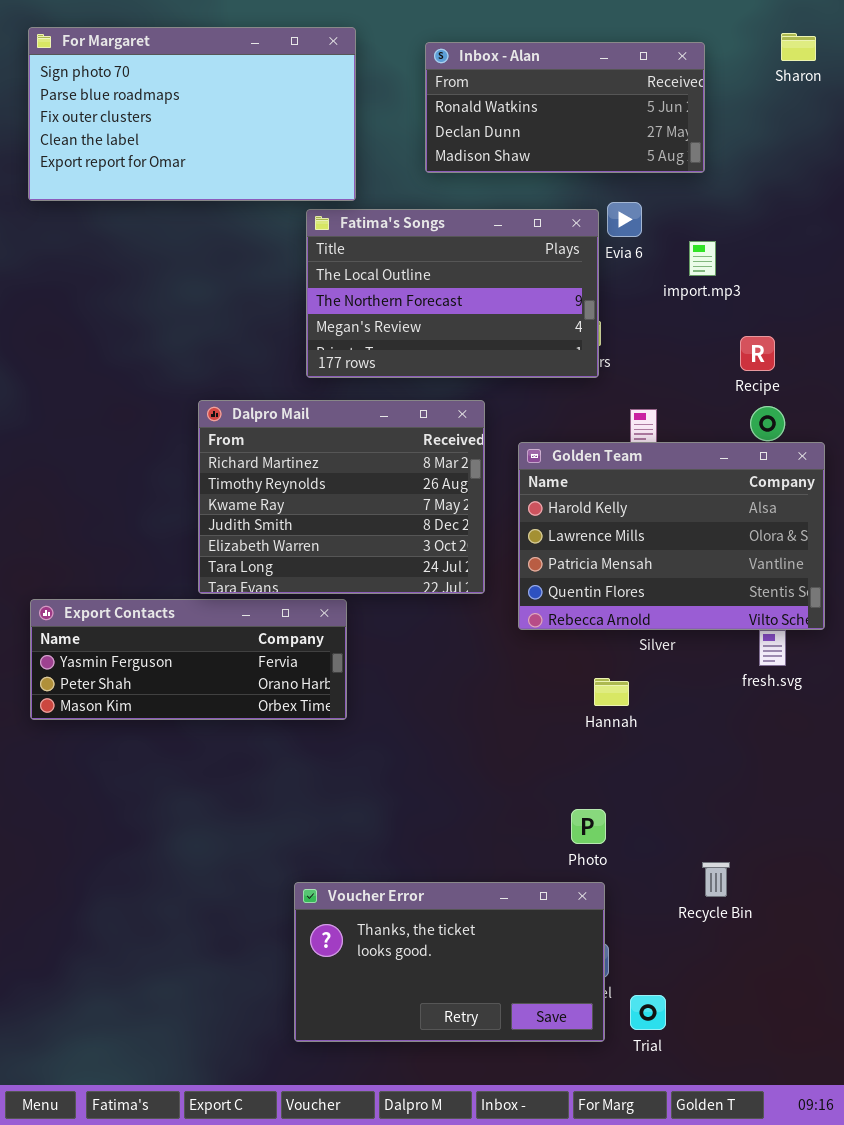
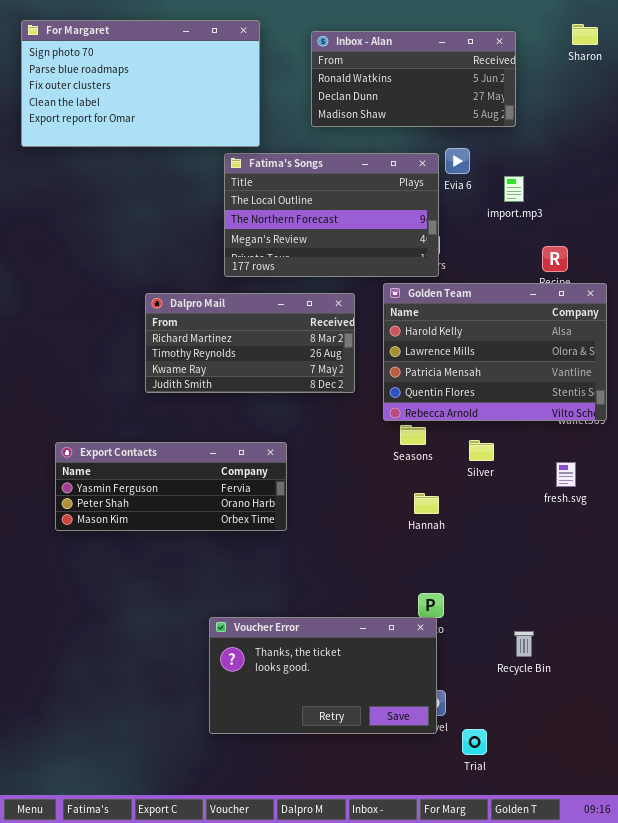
Dalpro Mail: [198,400,485,594] -> [145,293,355,393], resized
Golden Team: [518,442,825,630] -> [383,283,607,421], moved
Export Contacts: [30,599,347,720] -> [55,442,287,531], moved
Hannah: [594,678,629,706] -> [414,493,439,514], moved
Voucher Error: [294,882,605,1042] -> [209,617,437,734], moved

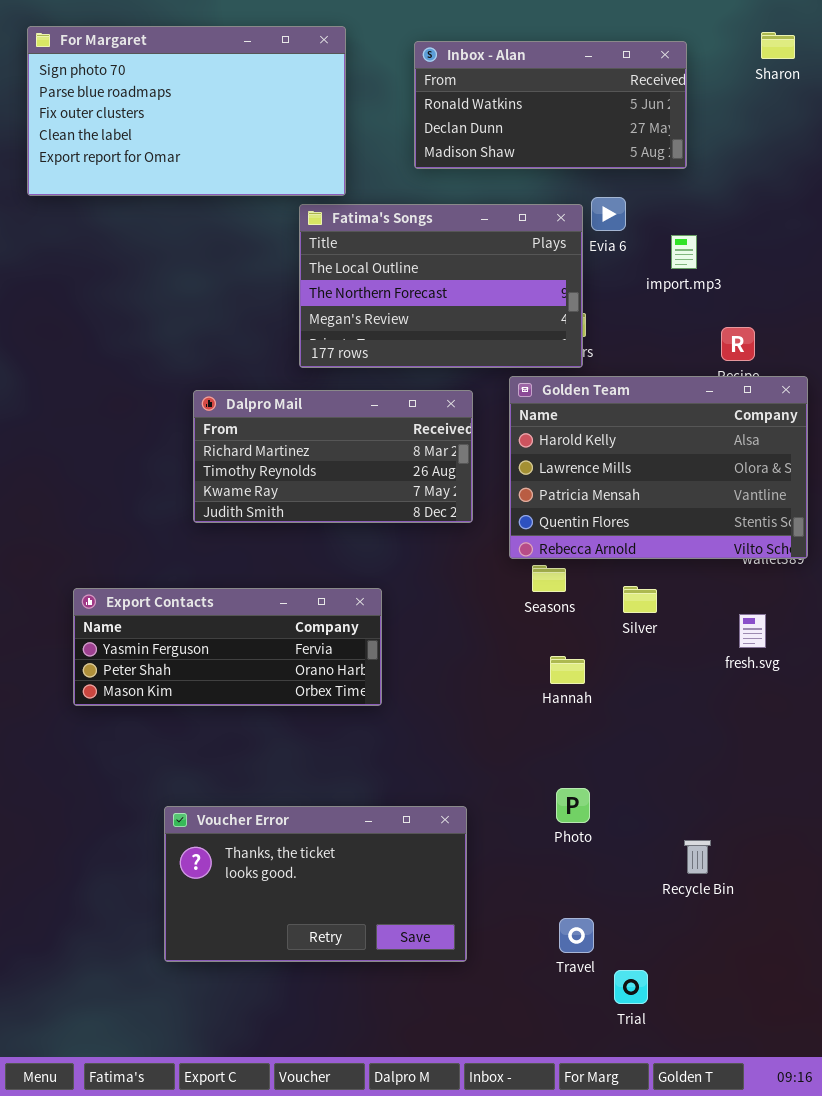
Voucher Error: [209,617,437,734] -> [164,806,467,962], moved

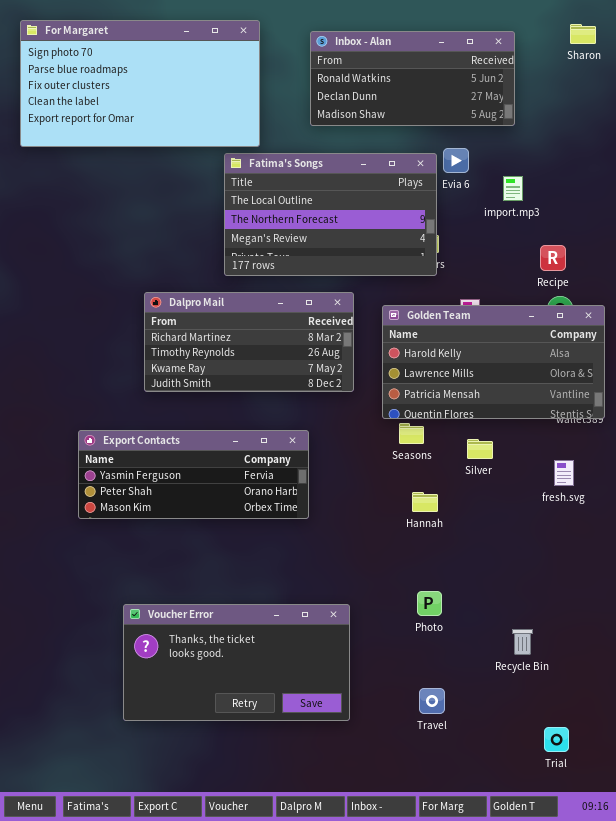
Golden Team: [509,376,808,559] -> [382,305,605,419], resized
Export Contacts: [73,588,382,706] -> [78,430,309,519], moved
Trial: [614,970,648,1004] -> [544,727,569,752], moved

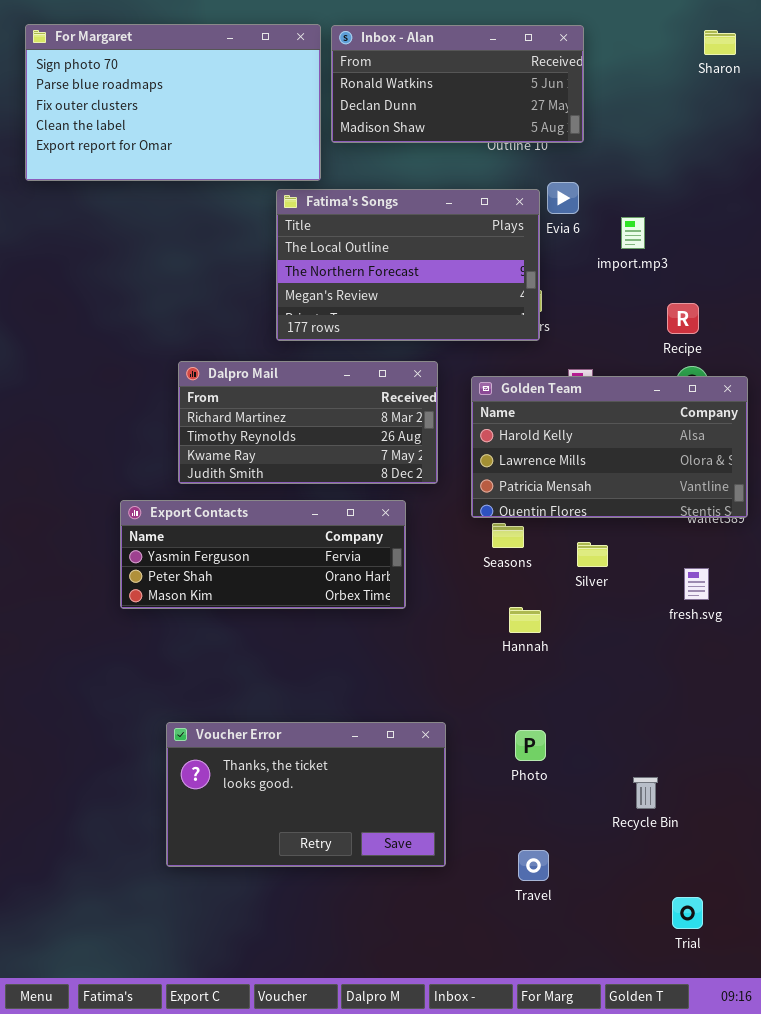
Inbox - Alan: [310,31,515,126] -> [331,25,584,143], moved
Export Contacts: [78,430,309,519] -> [120,500,406,609], moved
Voucher Error: [123,604,350,721] -> [166,722,446,867], moved

